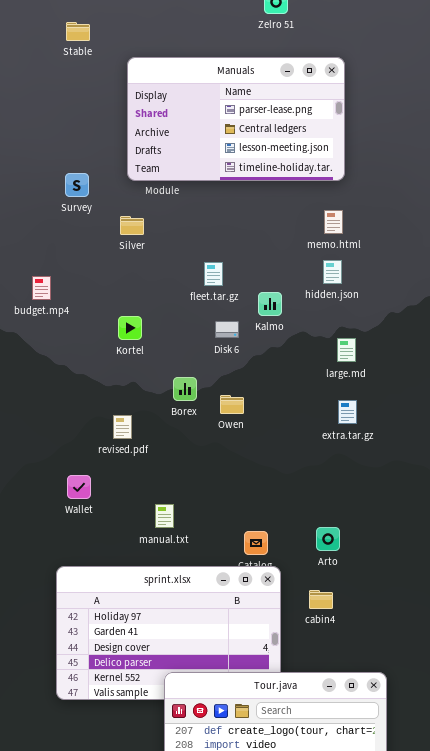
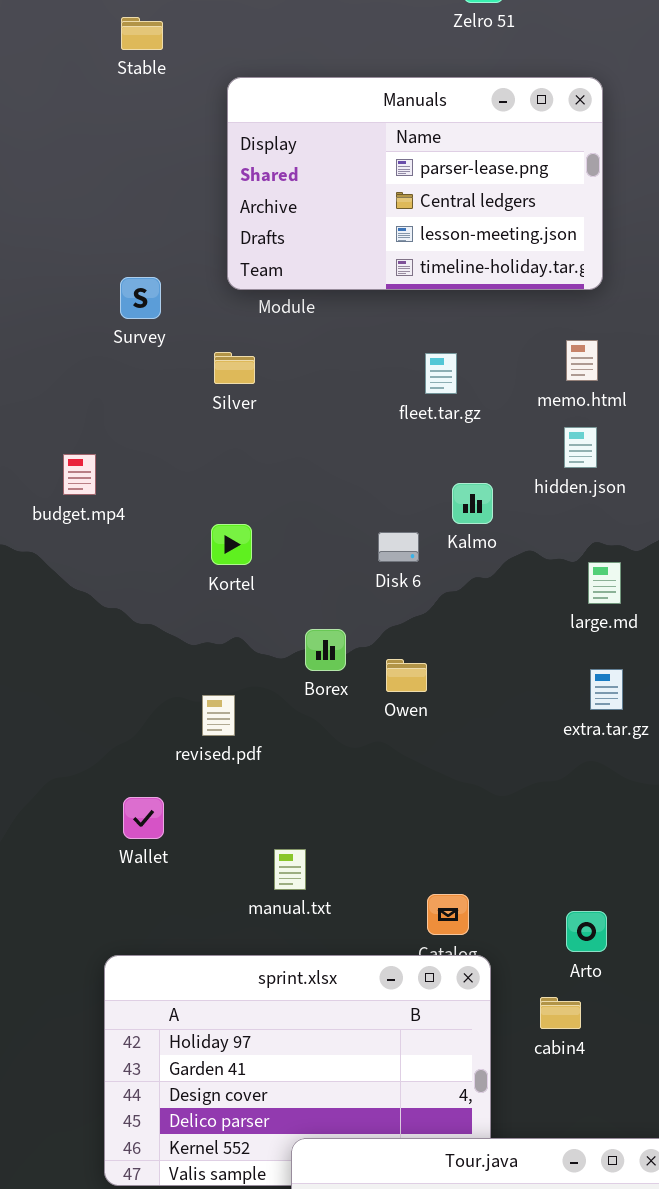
fleet.tar.gz: [204,262,223,286] -> [425,353,457,394], moved
Arto: [316,527,340,551] -> [566,911,607,952], moved

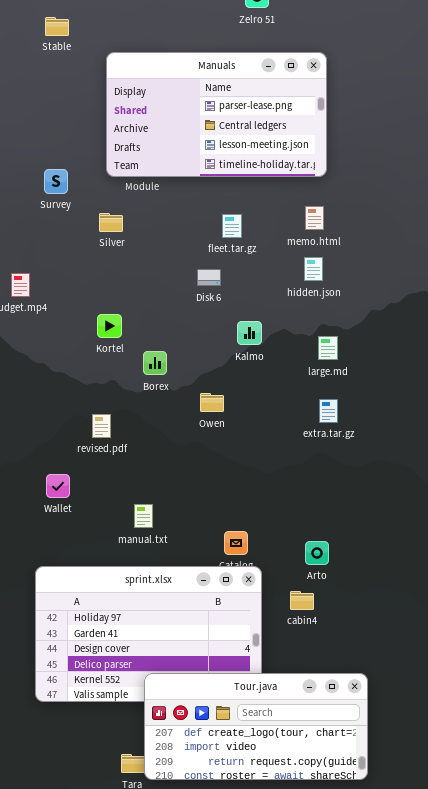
Kalmo: [452,483,493,524] -> [237,321,262,345], moved
Disk 6: [378,532,419,562] -> [197,269,221,286], moved
Borex: [305,629,346,671] -> [143,351,167,375], moved

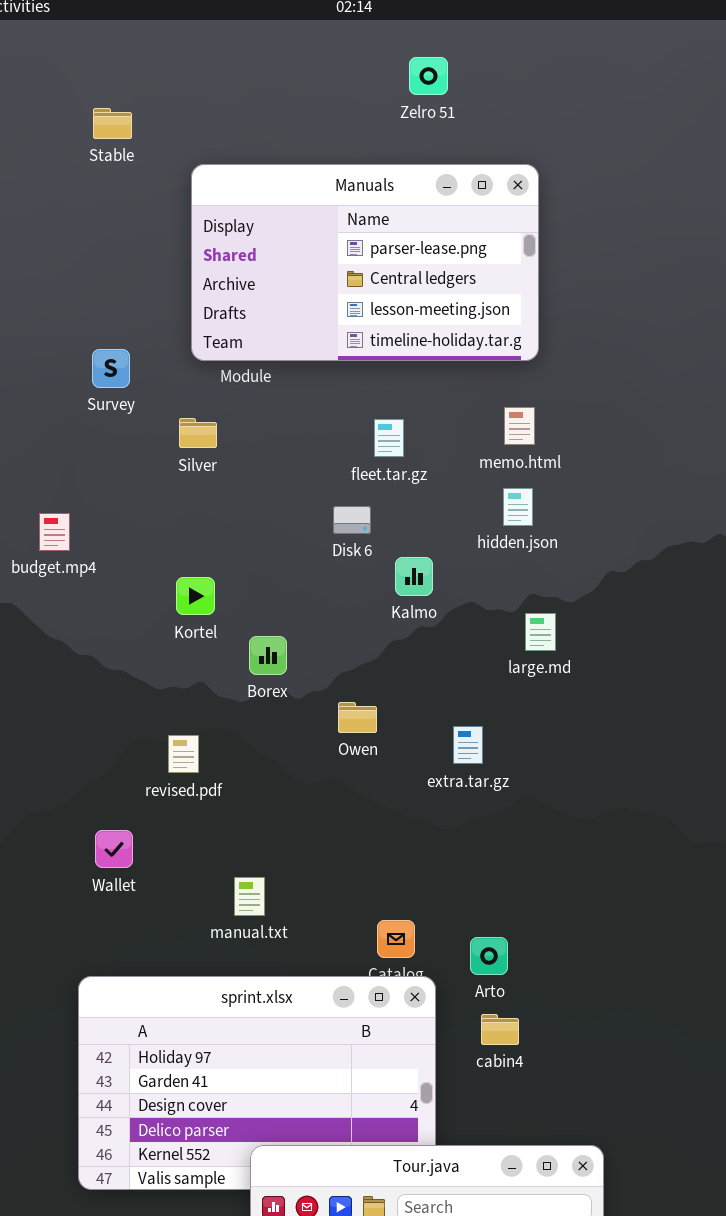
Kalmo: [237,321,262,345] -> [395,557,433,596], moved
extra.tar.gz: [319,399,338,423] -> [453,726,483,764], moved
Arto: [305,541,329,565] -> [470,937,508,975], moved

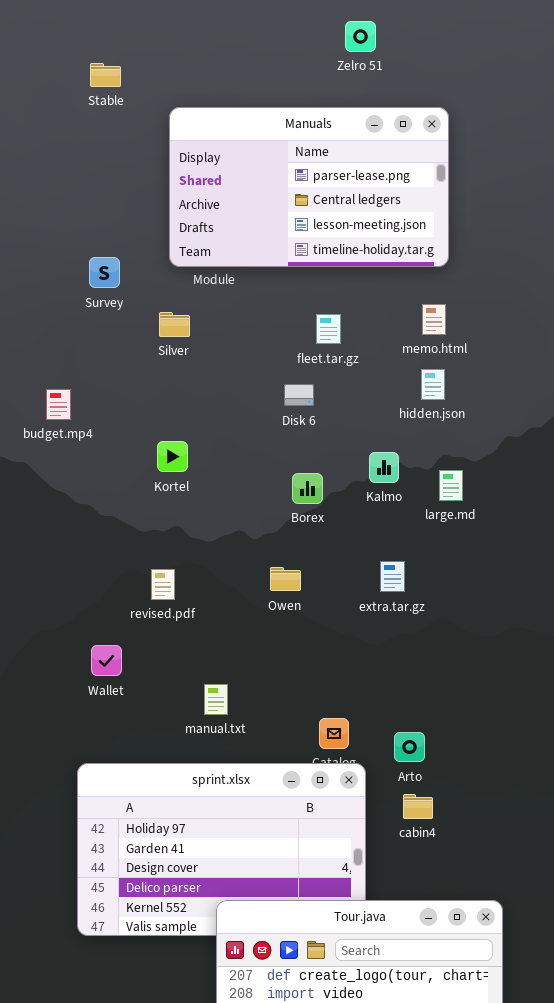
Kalmo: [395,557,433,596] -> [369,452,399,483], moved
Borex: [249,636,287,675] -> [292,473,323,504], moved
Owen: [338,702,377,733] -> [270,567,301,591], moved

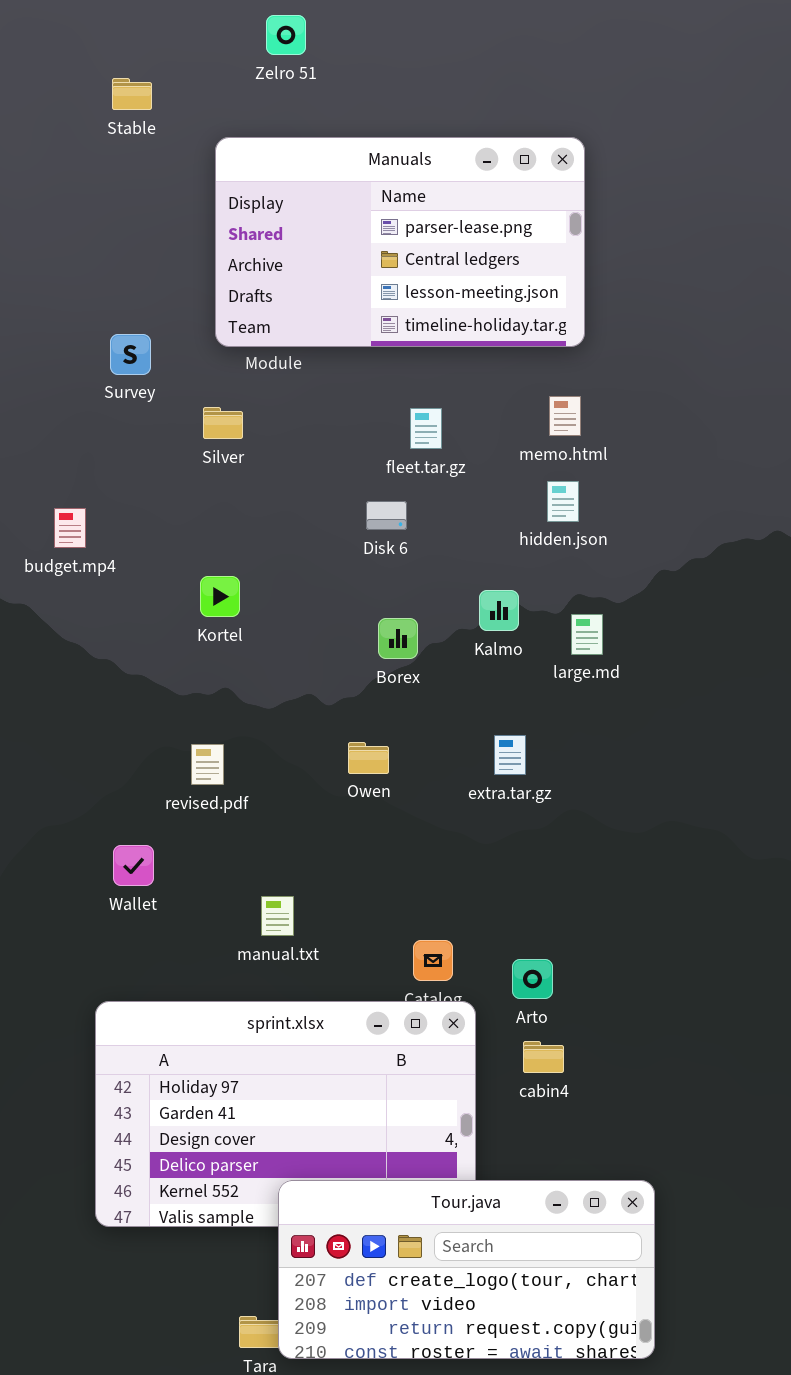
Zelro 51: [345,21,376,52] -> [266,15,306,55], moved

